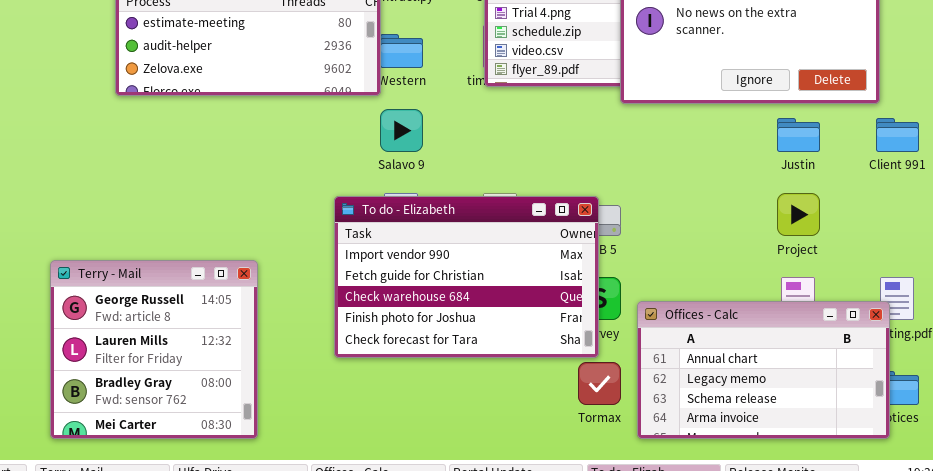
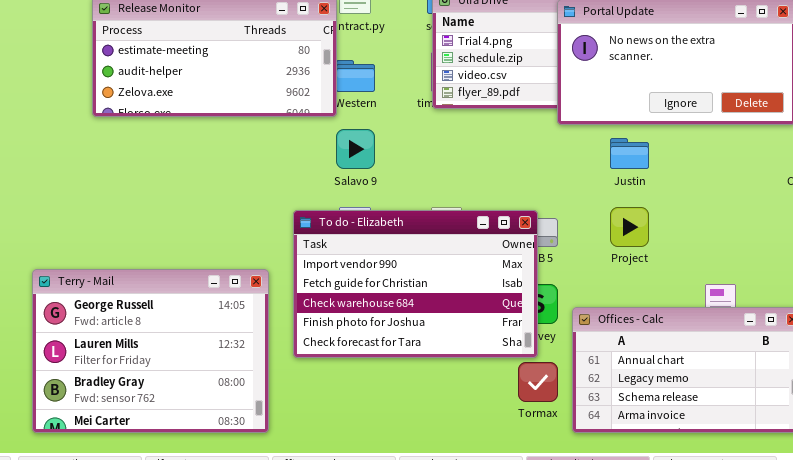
Justin: [777,118,820,152] -> [610,138,649,169], moved
Project: [777,193,820,236] -> [610,207,649,247], moved
Terry - Mail: [50,260,258,439] -> [32,269,269,433], resized

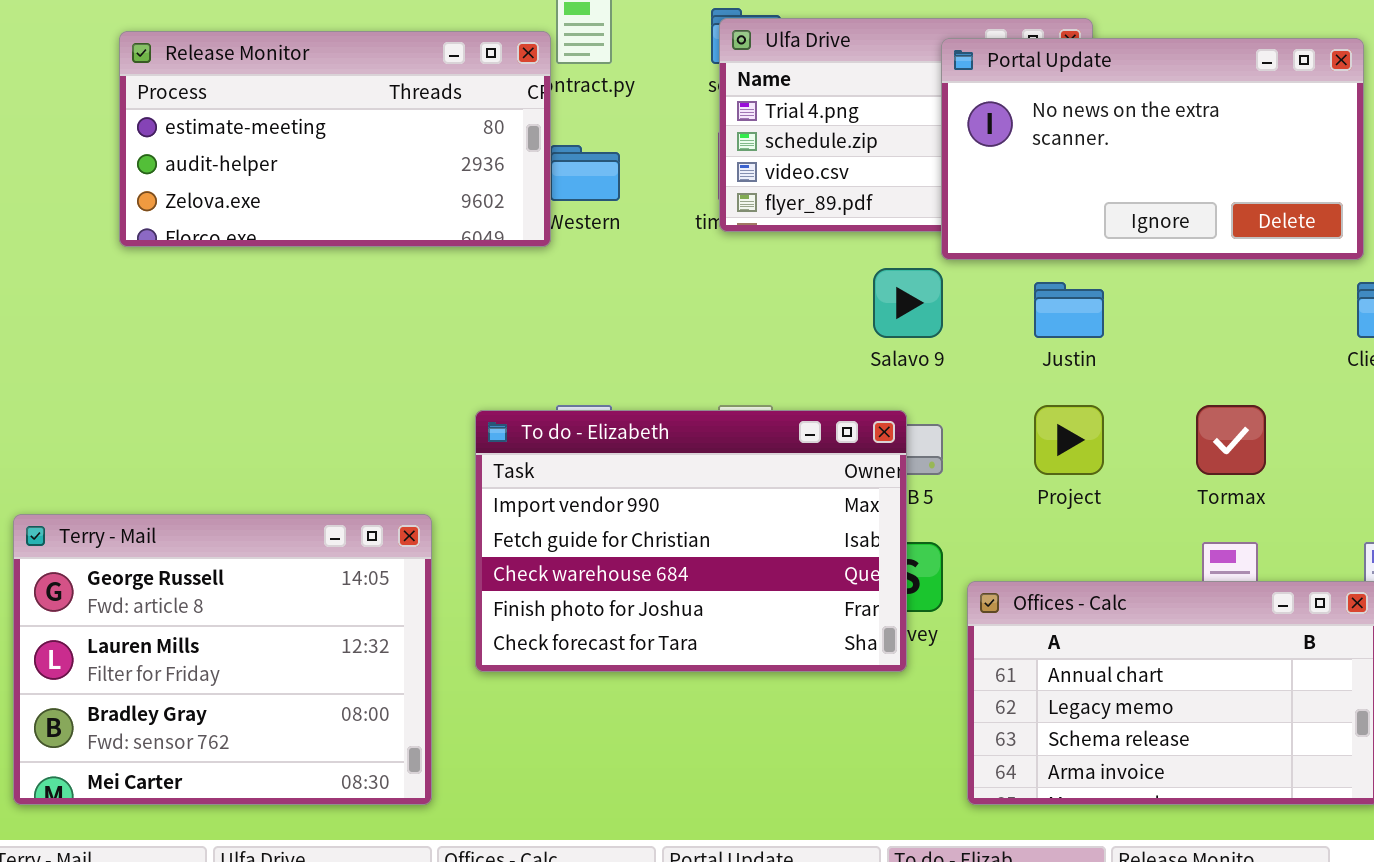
Salavo 9: [336,129,375,169] -> [873,268,943,338], moved
Tormax: [518,362,558,402] -> [1196,405,1266,475], moved

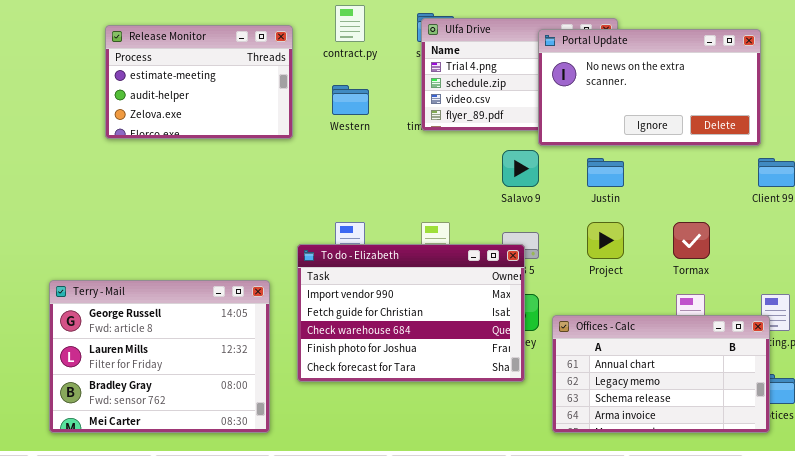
Release Monitor: [119,31,551,247] -> [105,25,293,139], resized
To do - Elizabeth: [475,410,907,672] -> [297,244,525,382], moved

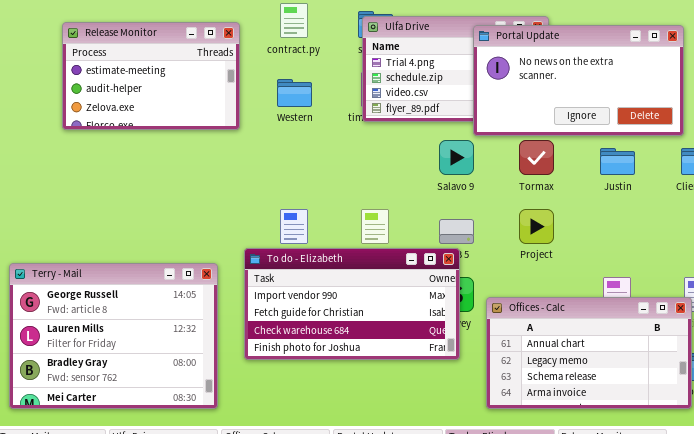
Justin: [587,158,624,187] -> [600,148,635,175], moved
Tormax: [673,222,710,259] -> [519,140,554,175], moved
To do - Elizabeth: [297,244,525,382] -> [244,248,460,360], resized

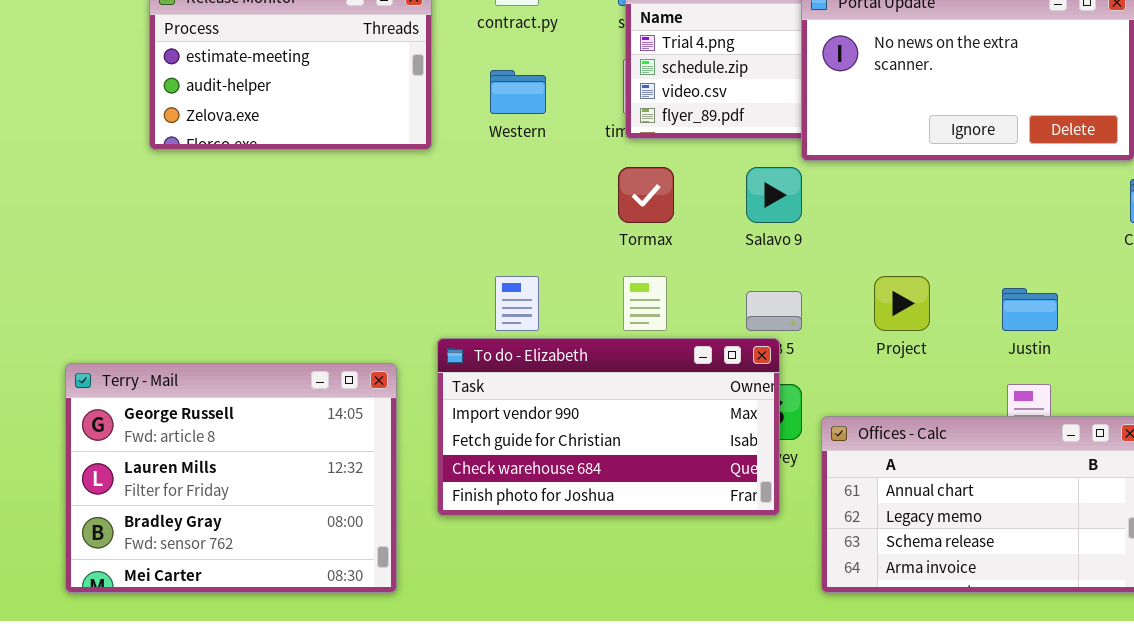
Tormax: [519,140,554,175] -> [618,167,674,223], moved
Justin: [600,148,635,175] -> [1002,288,1058,331], moved

